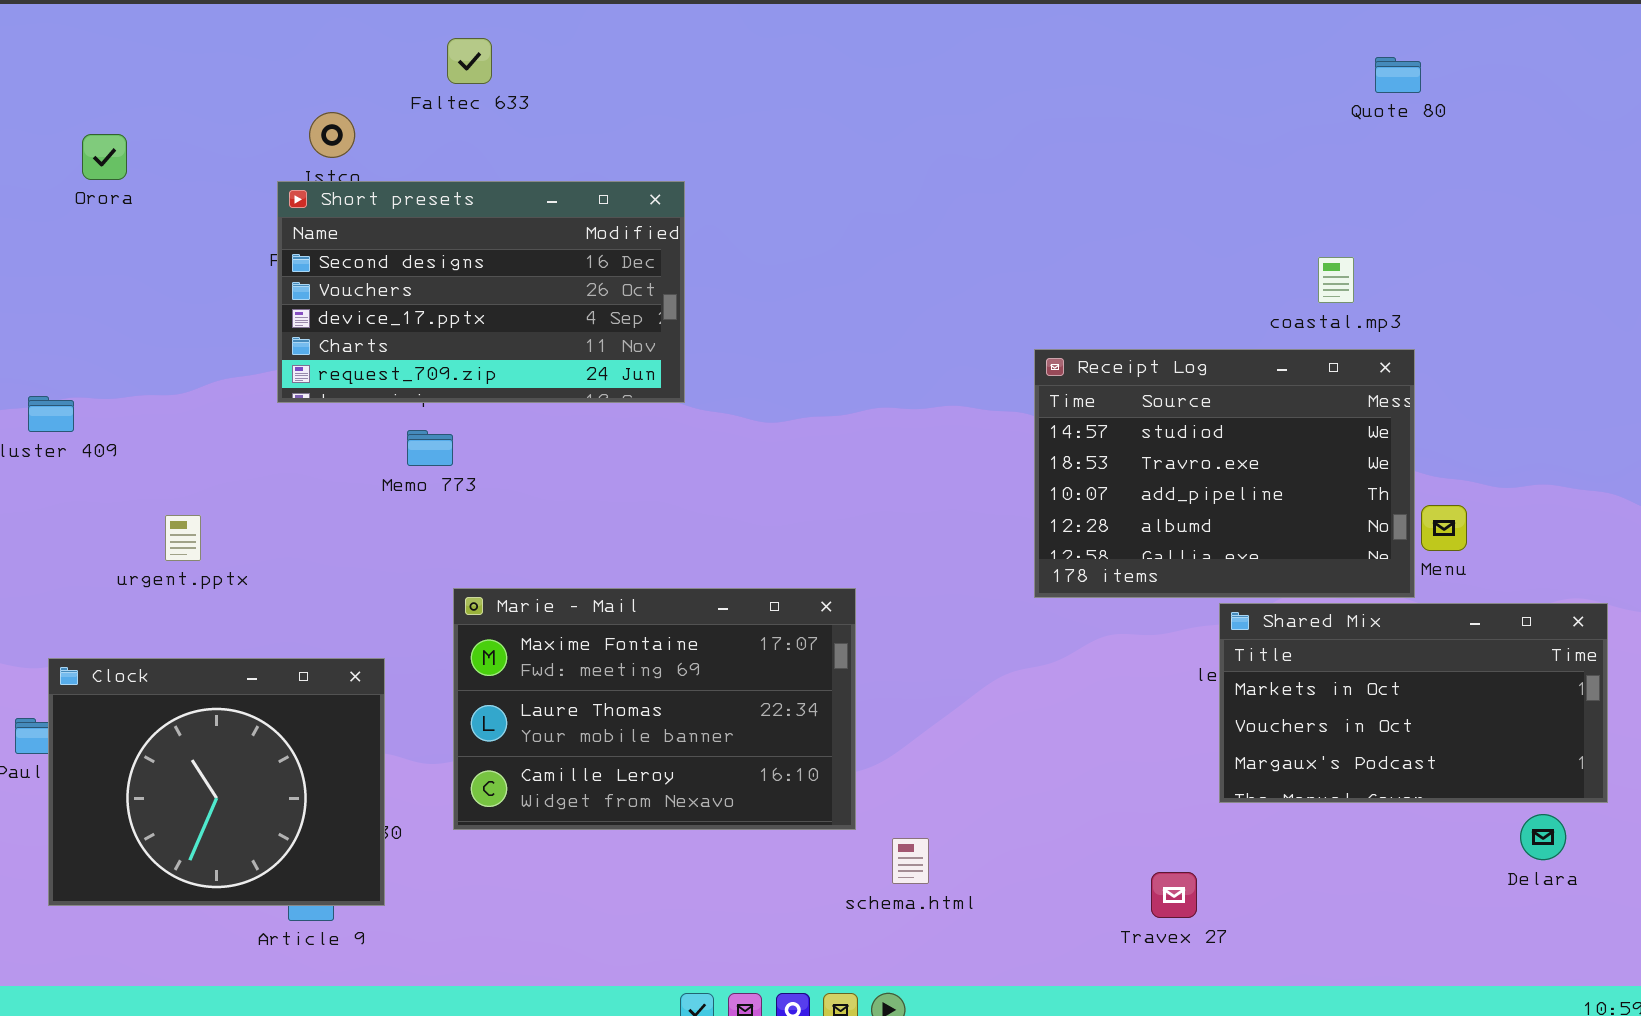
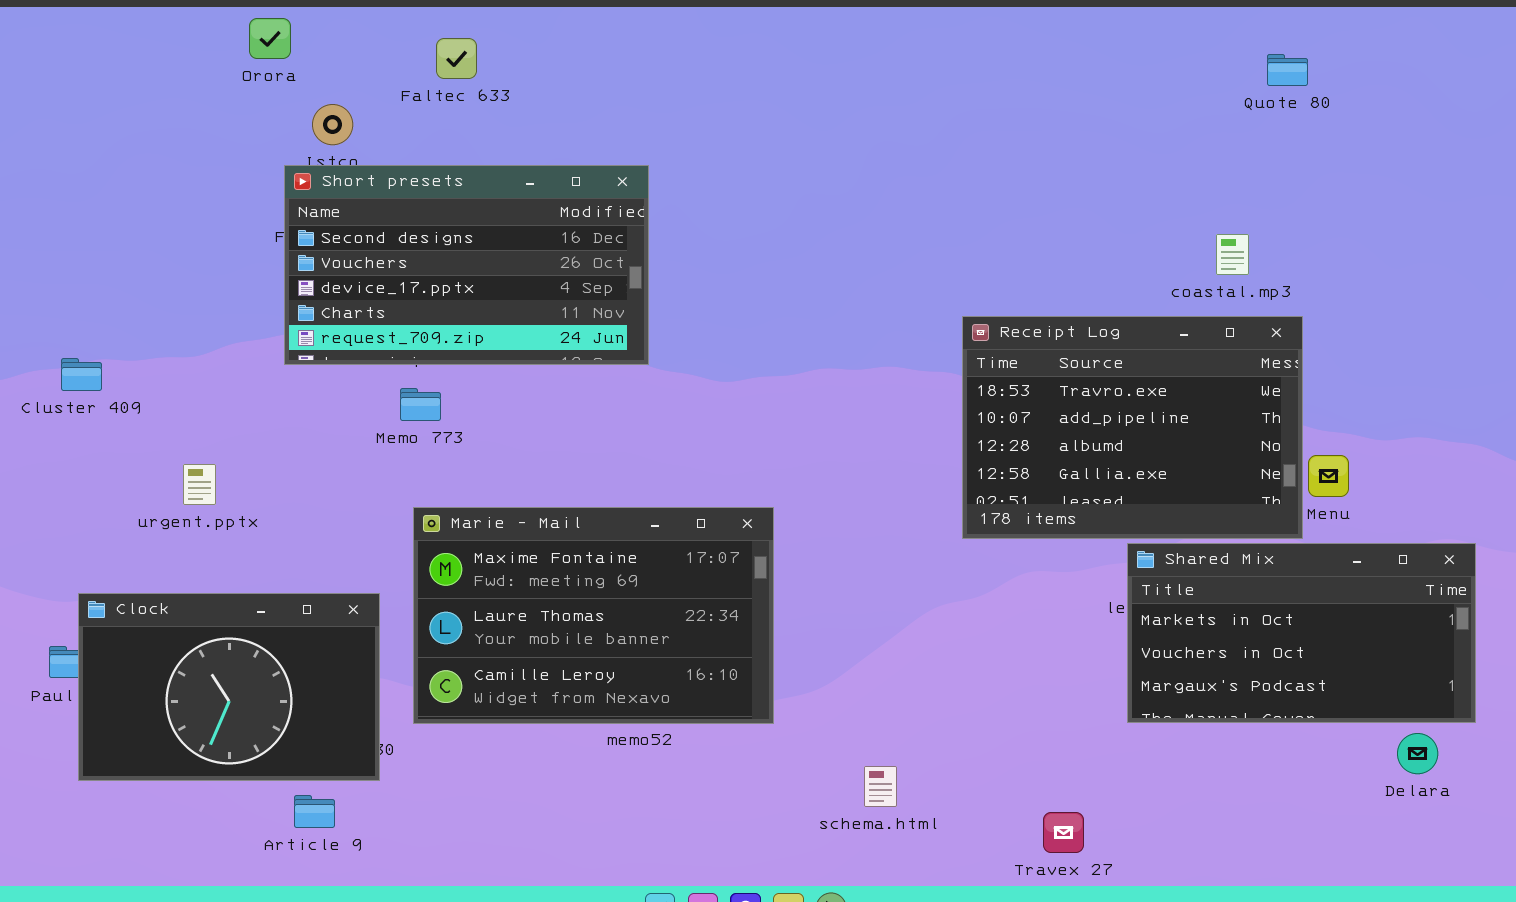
Orora: [82,134,127,180] -> [249,18,291,59], moved
Receipt Log: [1034,349,1415,598] -> [962,316,1303,539], scrolled down 1 row
Marie - Mail: [453,588,856,830] -> [413,507,774,724], moved
Clock: [48,658,385,906] -> [78,593,380,781], resized
schema.html: [892,838,929,884] -> [864,766,897,807], moved
Travex 27: [1151,872,1197,918] -> [1043,812,1084,853], moved

